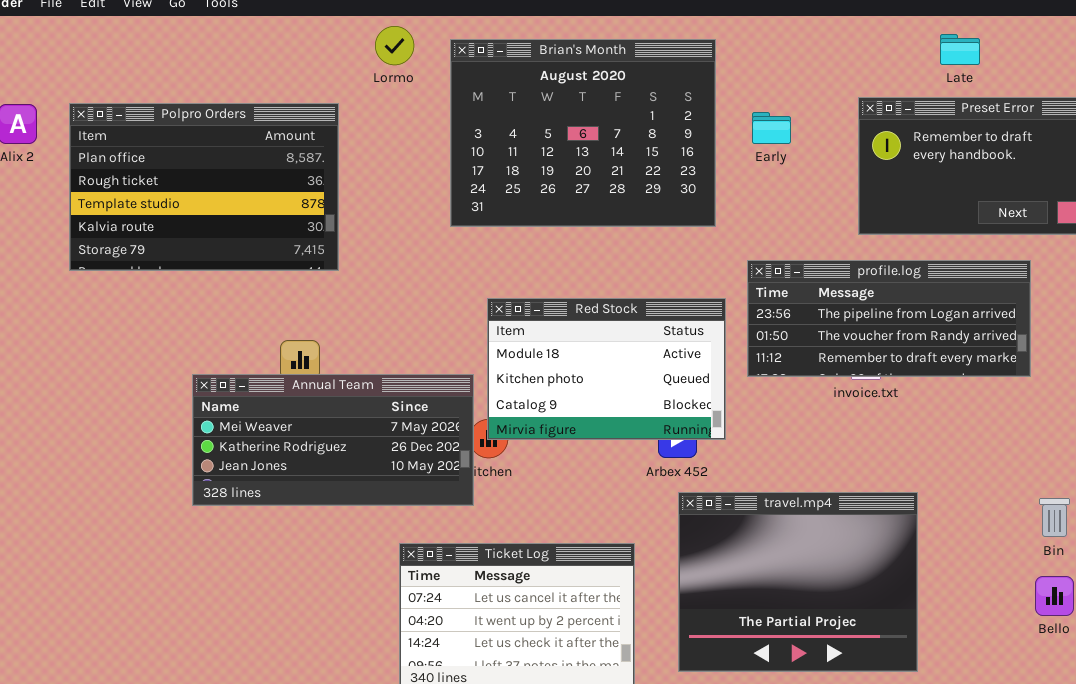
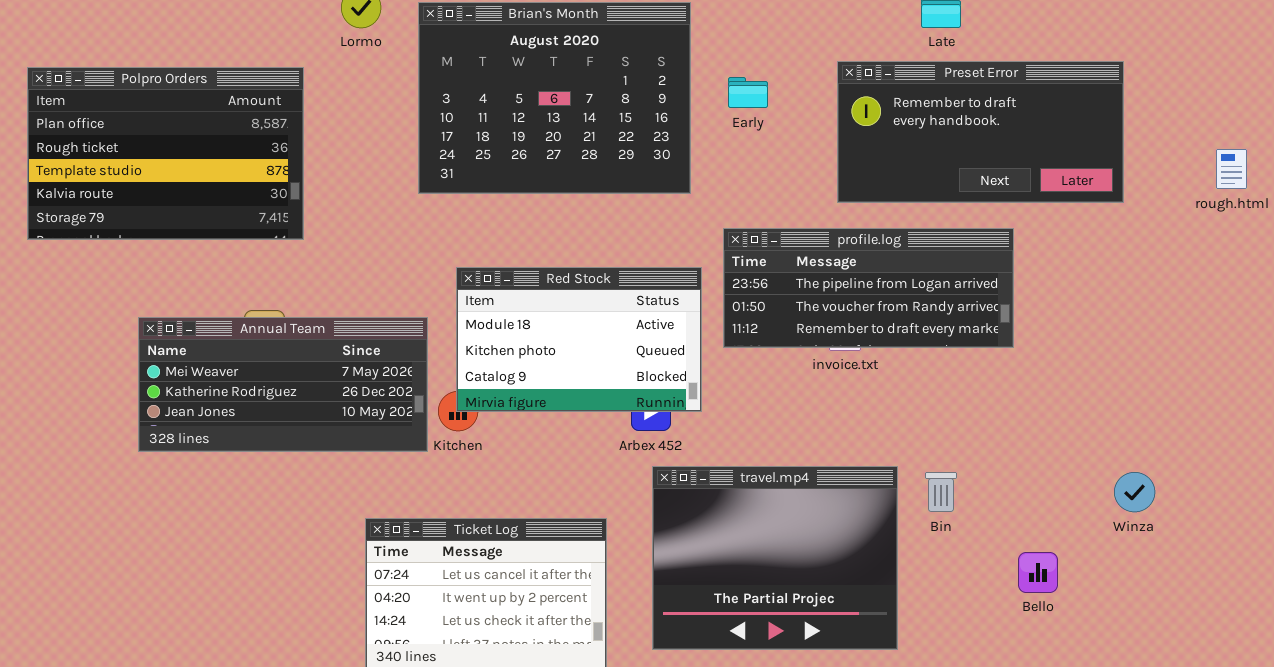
Annual Team: [192,374,474,506] -> [138,317,428,452], moved
Bin: [1039,498,1070,537] -> [925,472,957,512], moved

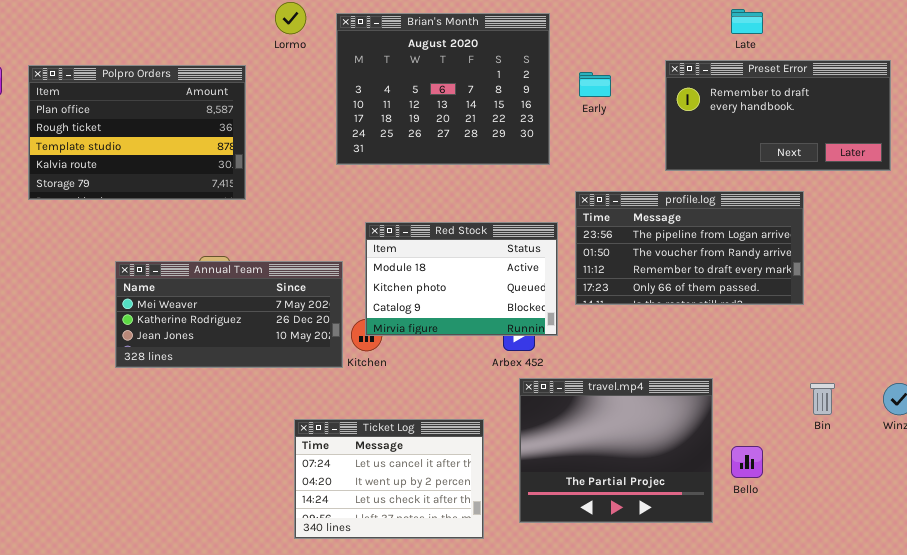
profile.log: [723,228,1014,348] -> [575,191,804,305], resized
Bin: [925,472,957,512] -> [810,383,835,415], moved
Bello: [1018,552,1058,593] -> [731,446,763,478], moved

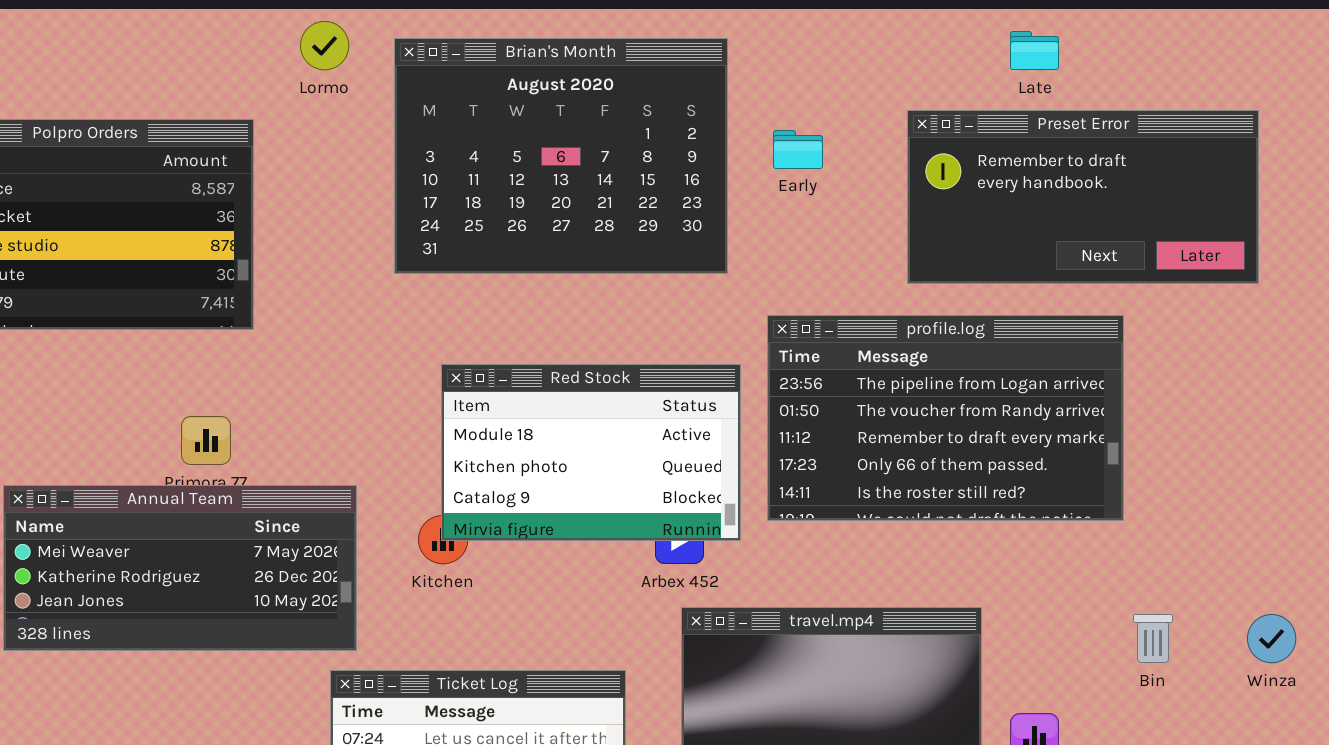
profile.log: [575,191,804,305] -> [767,315,1124,521], resized
Annual Team: [115,261,343,368] -> [3,485,357,651], moved

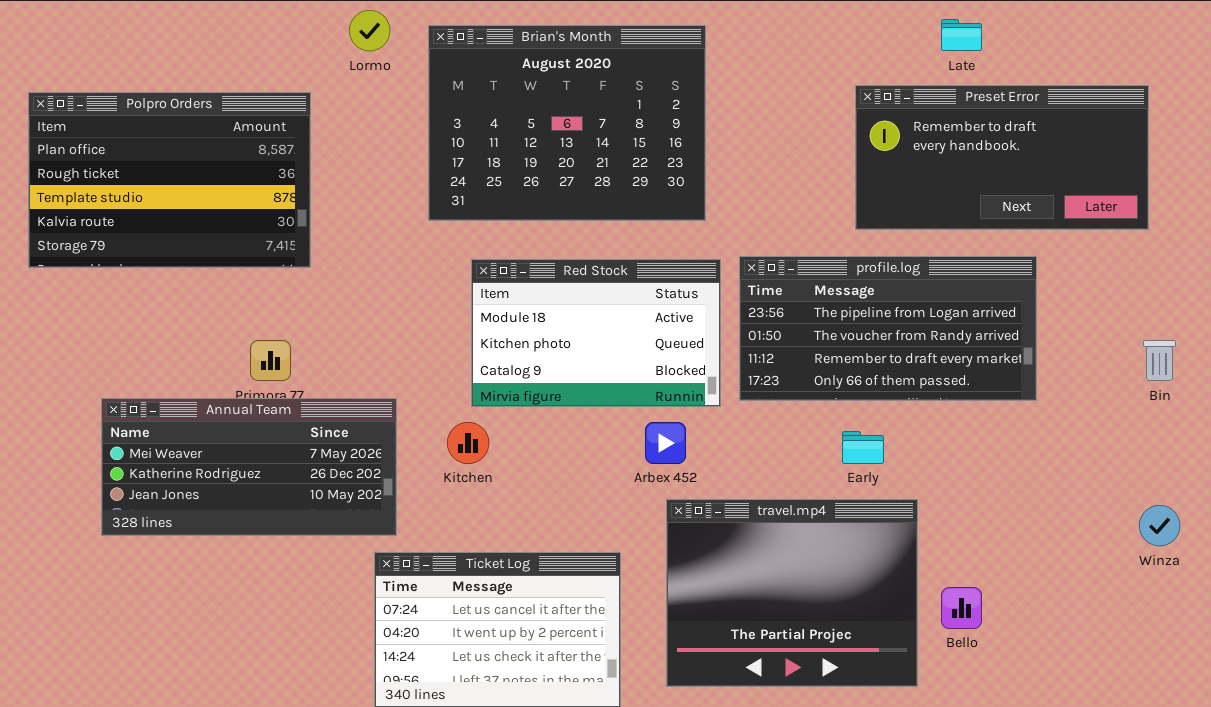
Early: [773,130,823,169] -> [842,431,884,464], moved
profile.log: [767,315,1124,521] -> [739,256,1037,401], resized
Red Stock: [441,364,741,541] -> [471,259,721,407], moved
Bin: [1133,614,1173,663] -> [1143,340,1176,381], moved

